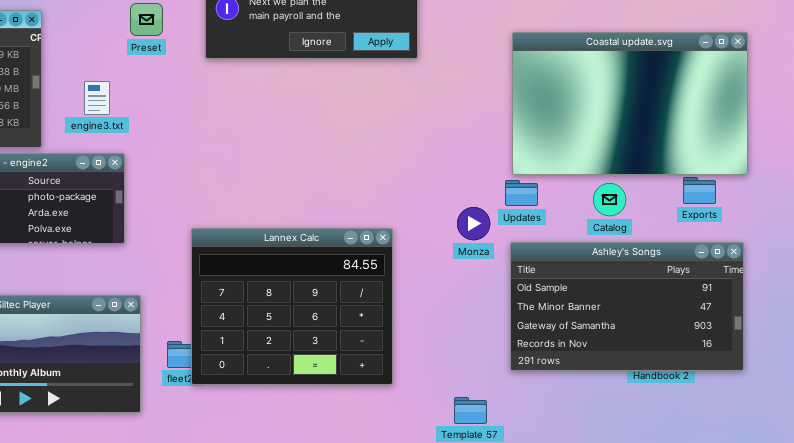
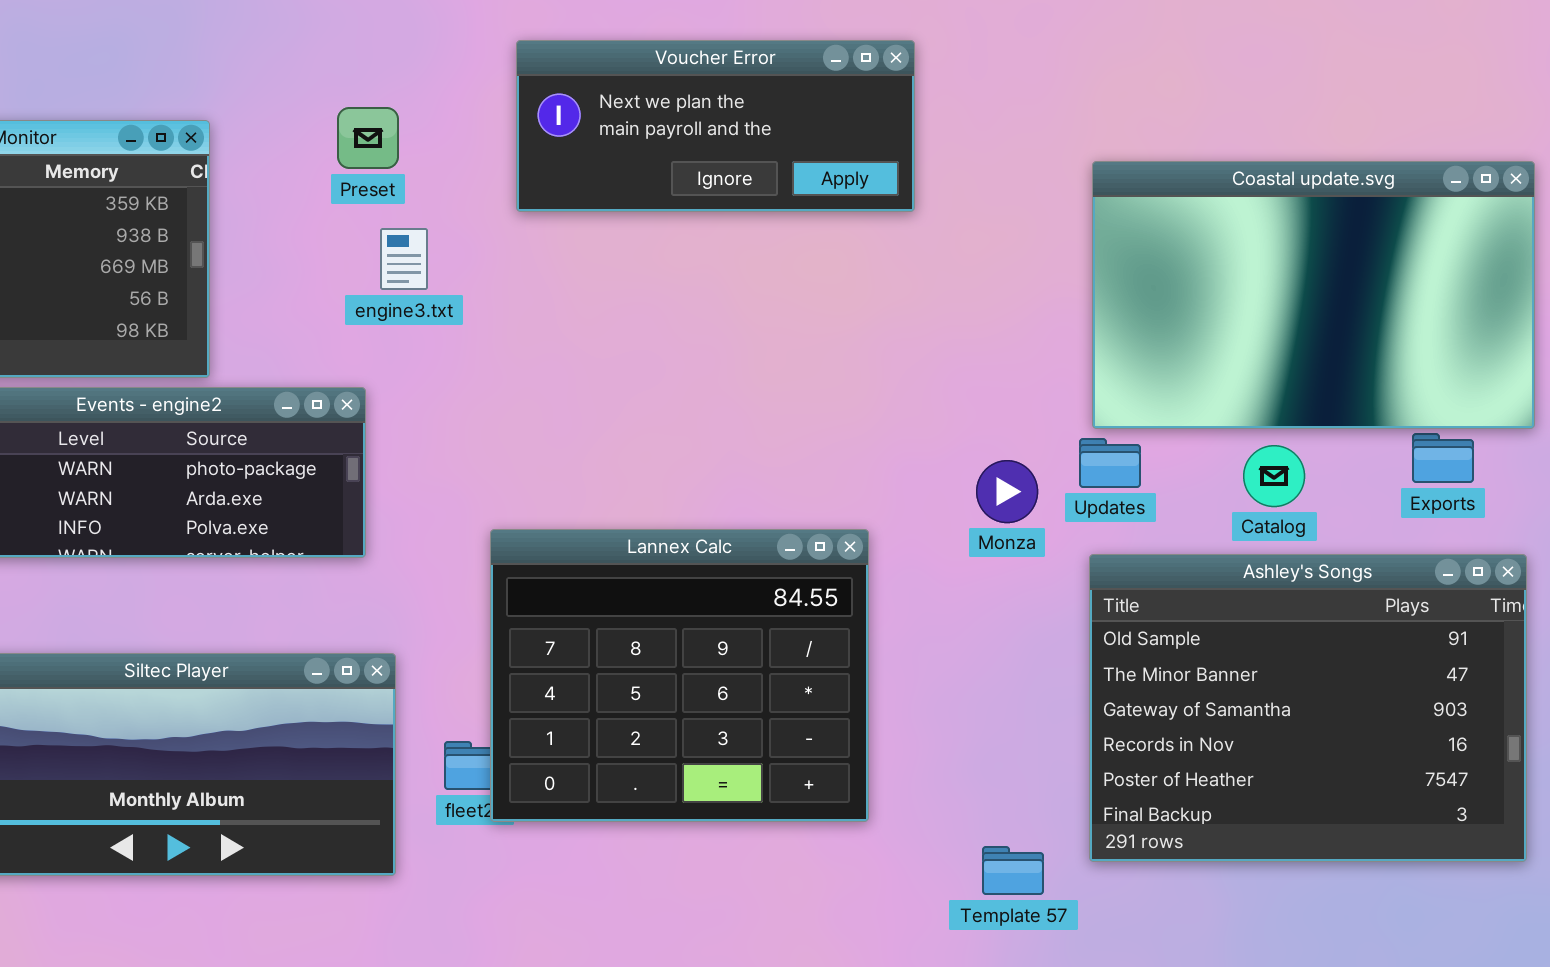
Preset: [130,3,163,36] -> [337,107,399,169], moved
engine3.txt: [84,81,110,115] -> [380,228,428,290], moved
Monza: [457,207,490,240] -> [976,460,1038,523], moved
Ashley's Songs: [510,242,744,371] -> [1089,554,1527,862], resized

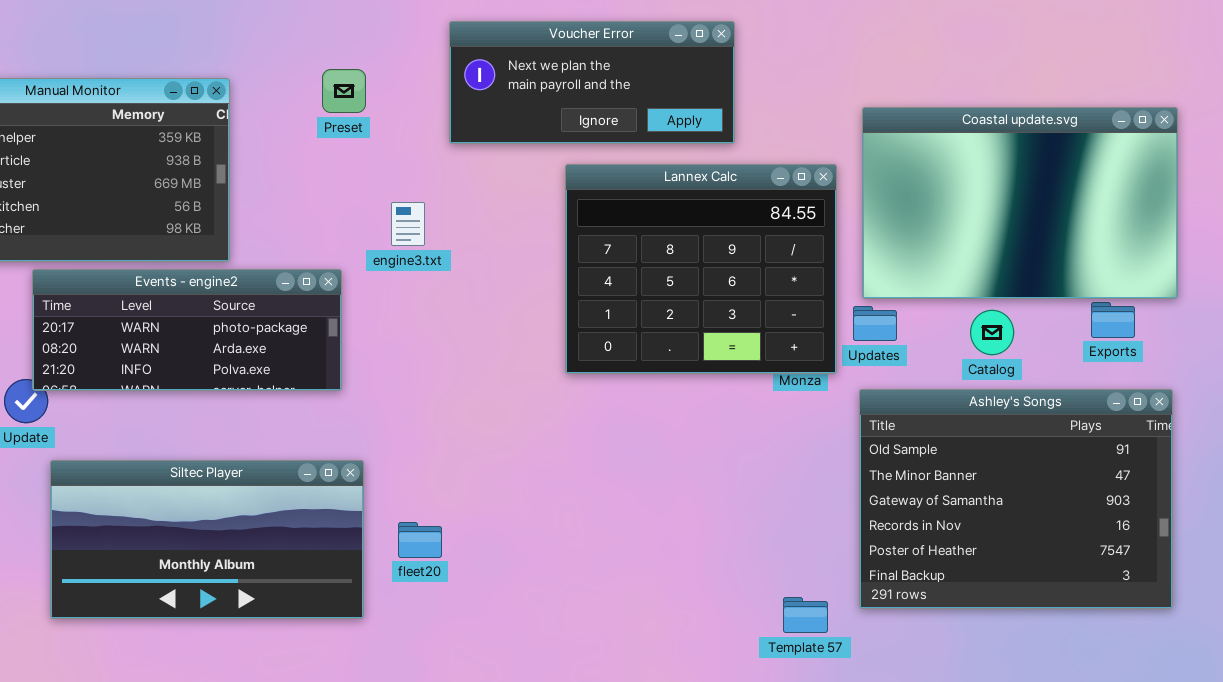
engine3.txt: [380,228,428,290] -> [391,202,425,246], moved
Lannex Calc: [490,529,869,822] -> [565,164,837,374], moved

